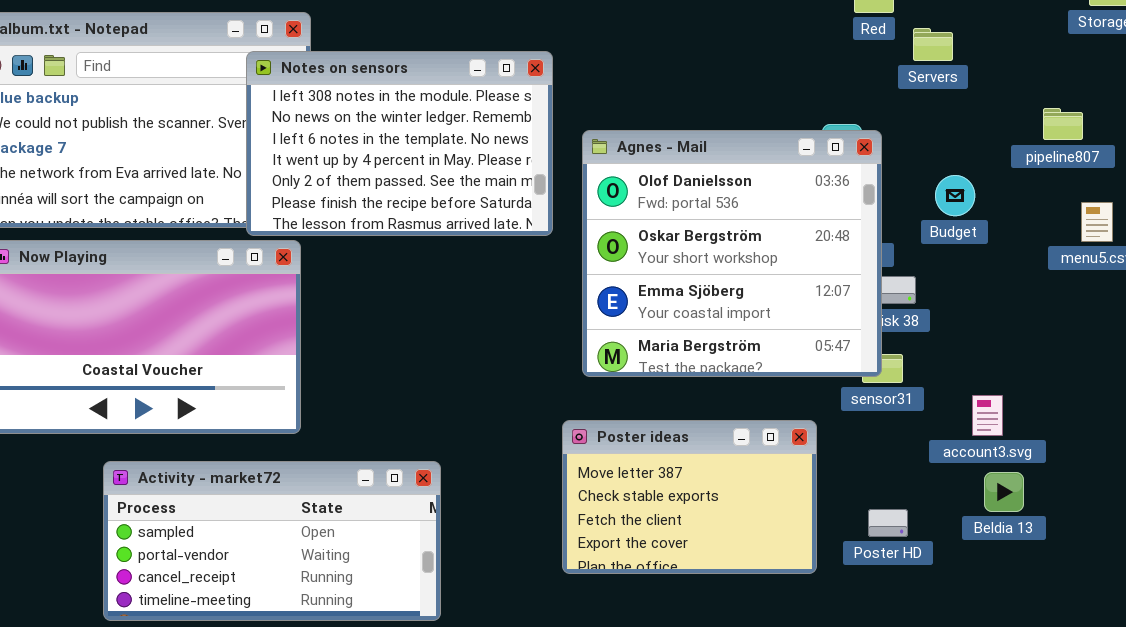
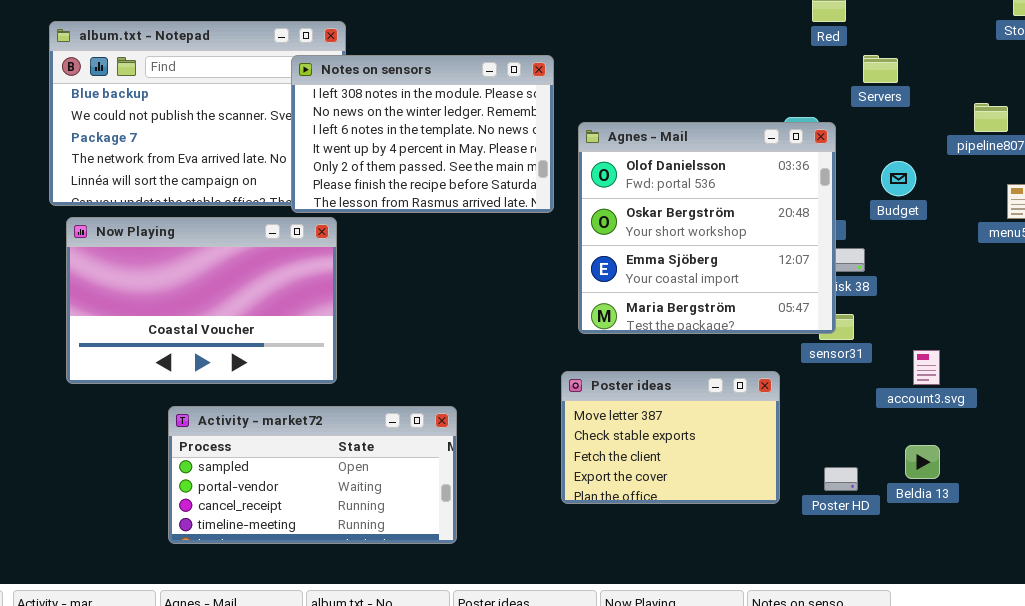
Servers: [913,28,953,61] -> [863,55,898,83], moved
Beldia 13: [984,472,1024,512] -> [905,445,940,479], moved
Poster HD: [868,509,908,537] -> [824,467,858,491], moved

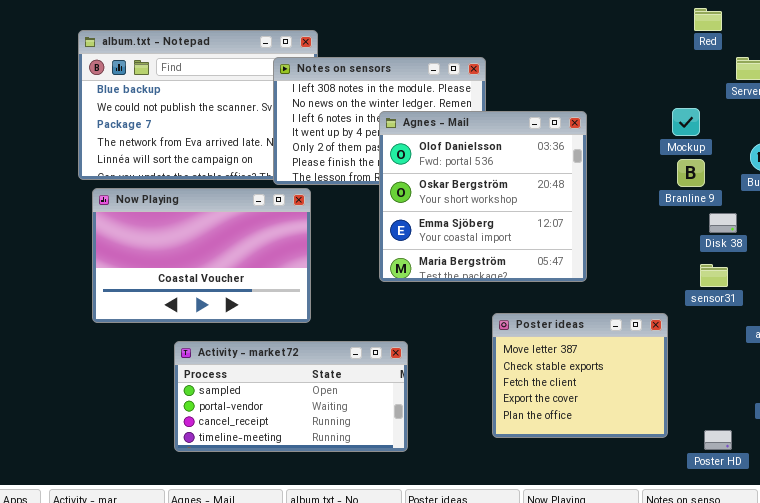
Agnes - Mail: [578,122,836,334] -> [379,111,587,282], moved
Poster ideas: [561,371,780,504] -> [492,313,668,438], resized
Poster HD: [824,467,858,491] -> [704,430,732,450], moved

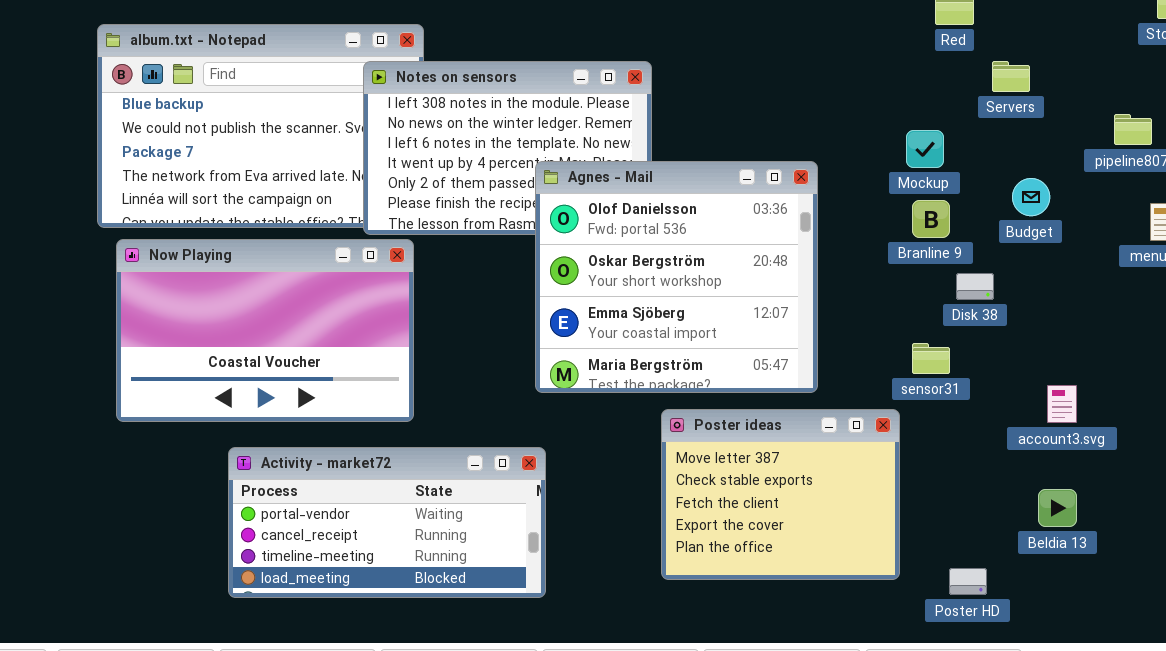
Agnes - Mail: [379,111,587,282] -> [535,161,818,393], moved
sensor31: [700,264,728,287] -> [912,343,950,374], moved
Activity - market72: [174,341,408,452] -> [228,447,546,598], scrolled down 1 row

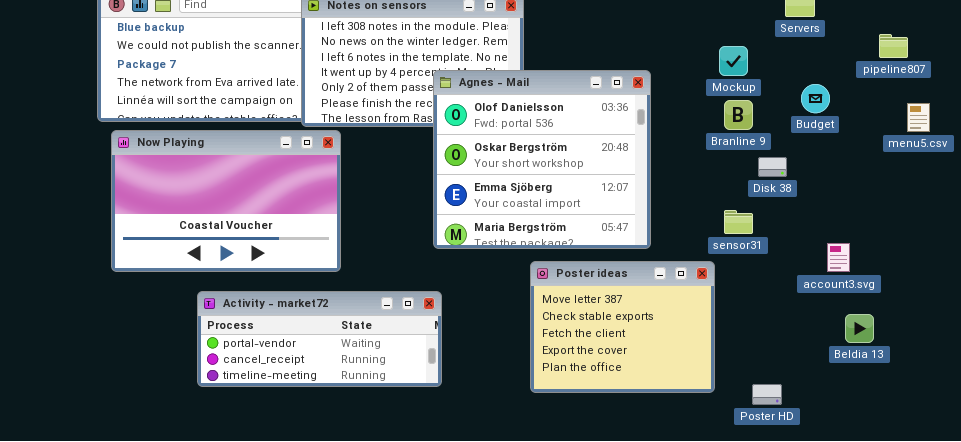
Activity - market72: [228,447,546,598] -> [197,291,442,387], resized
Beldia 13: [1038,489,1077,527] -> [845,314,874,343], moved

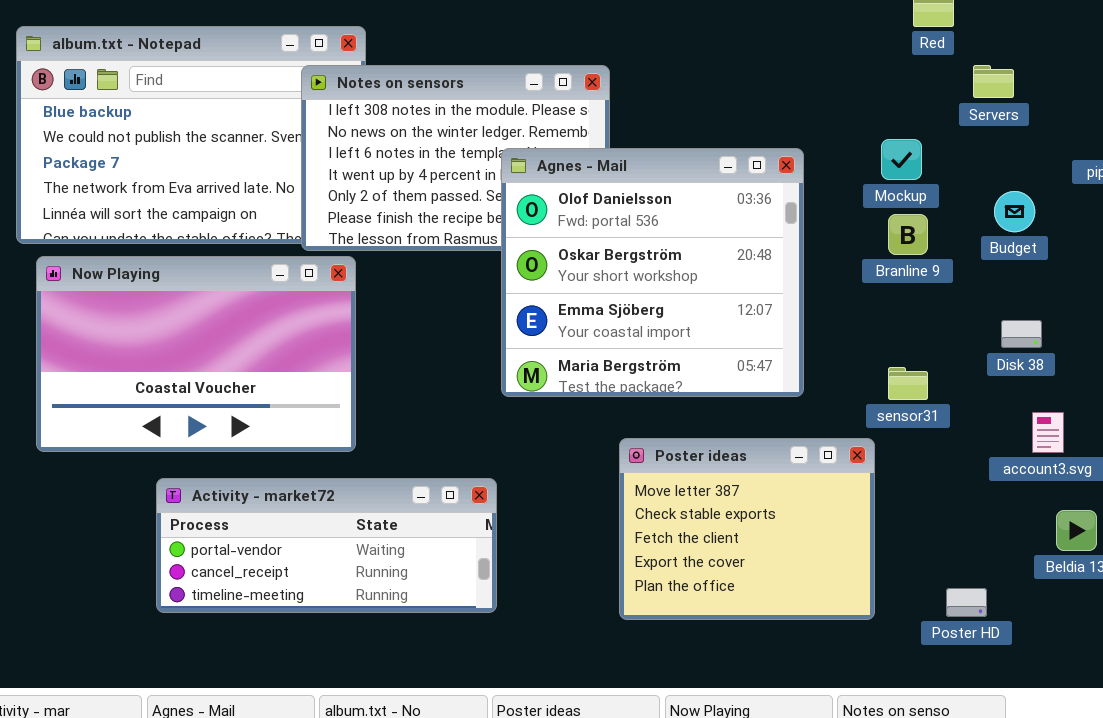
Agnes - Mail: [433,70,651,249] -> [501,148,804,397], moved
Disk 38: [758,157,787,177] -> [1001,320,1042,348], moved
Poster HD: [752,384,782,405] -> [946,588,987,617], moved

